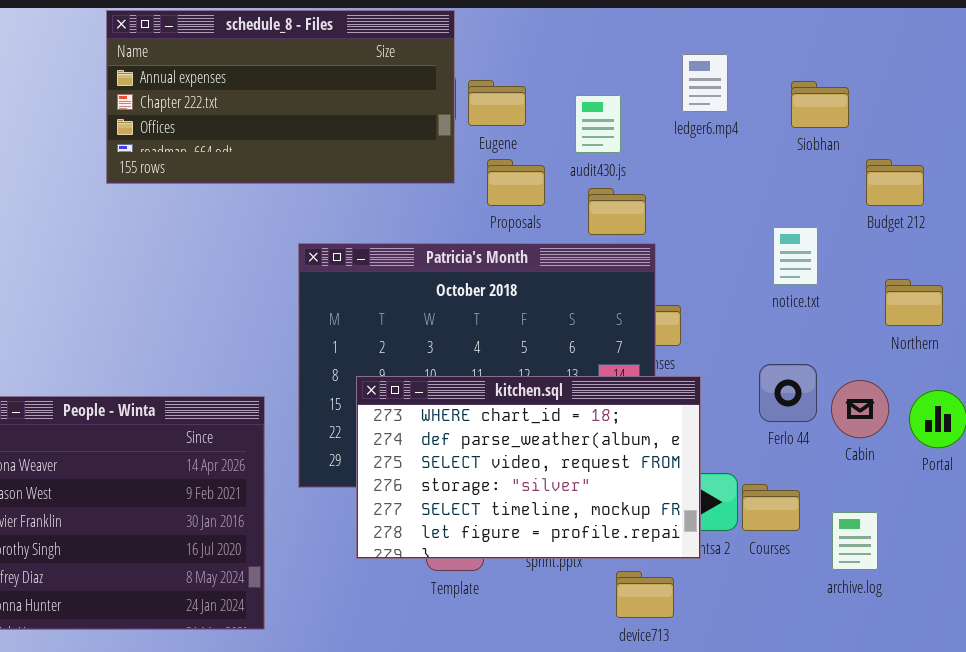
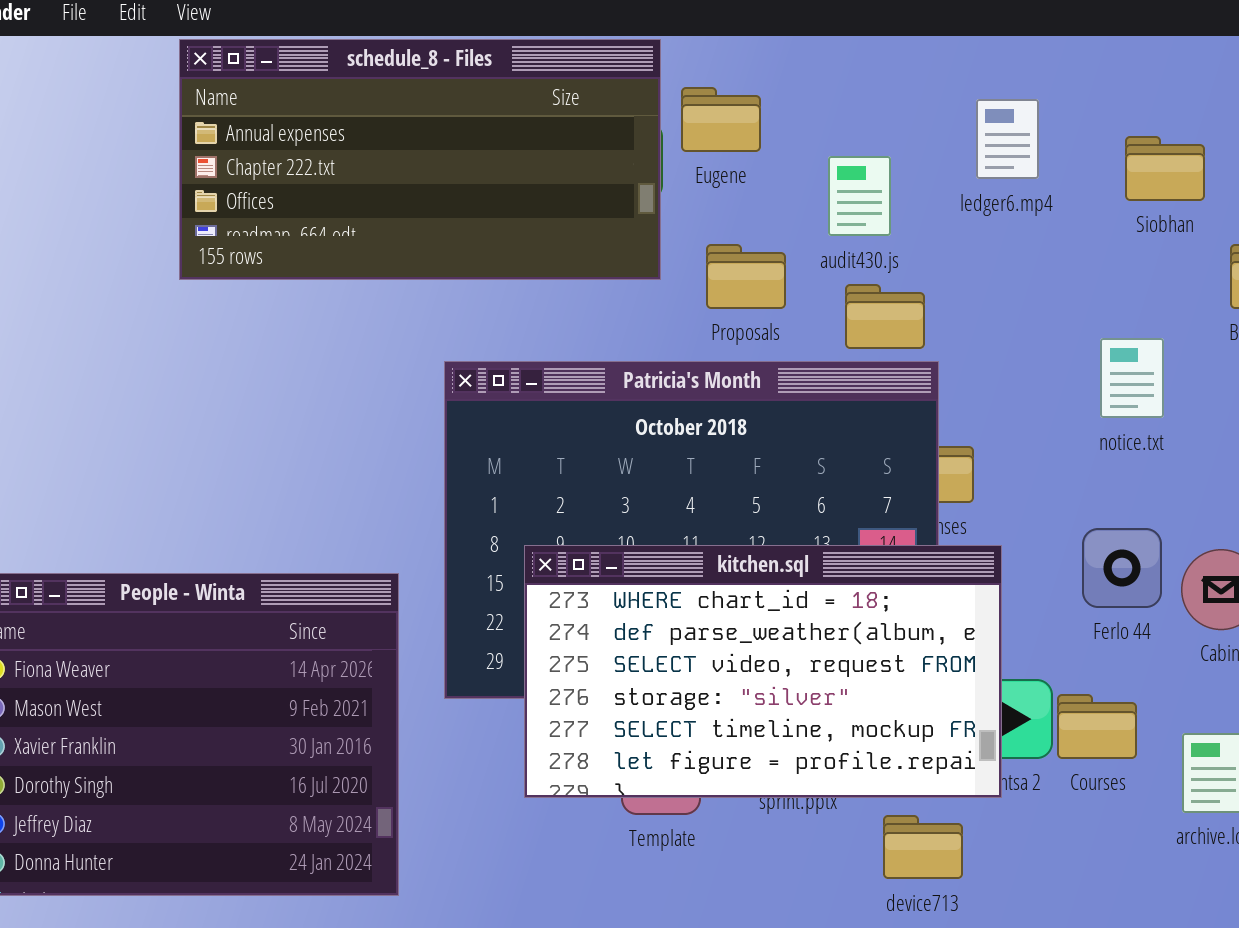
Eugene: [468,80,526,126] -> [681,87,761,152], moved

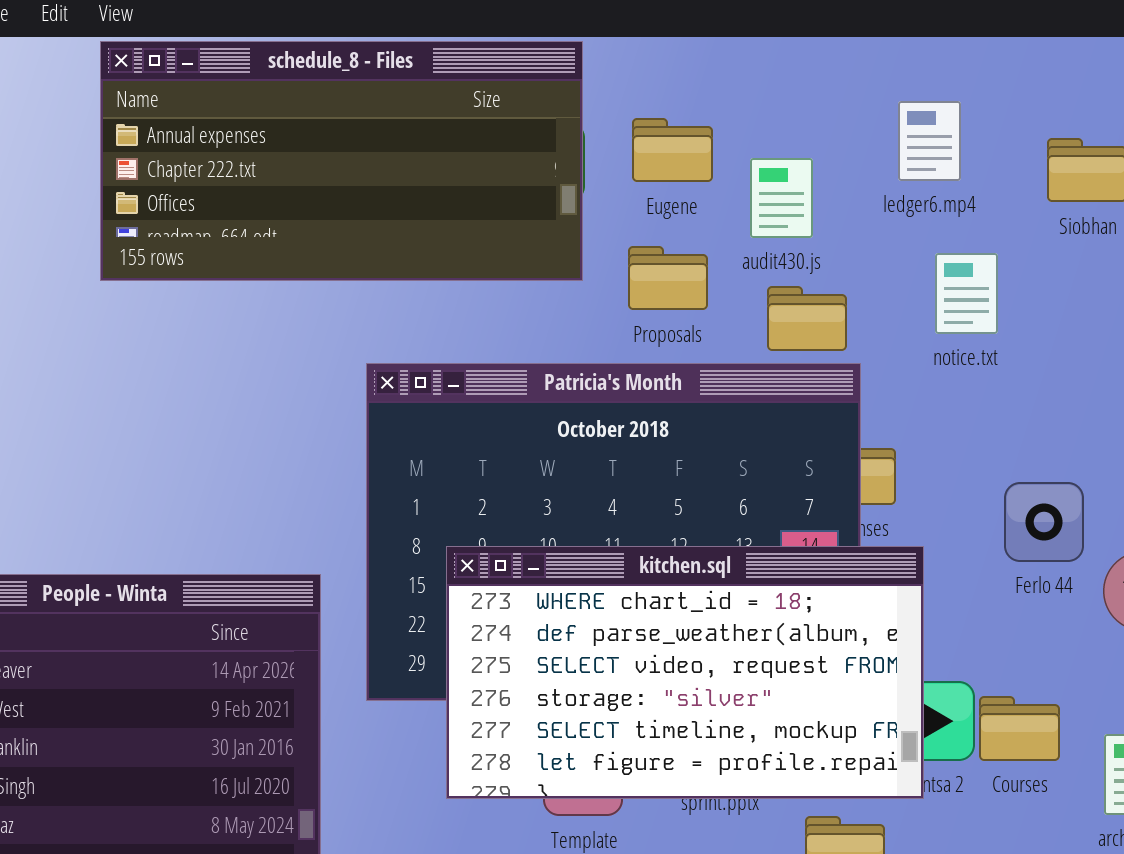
Eugene: [681,87,761,152] -> [632,118,713,182], moved
notice.txt: [1100,338,1164,418] -> [935,253,998,334], moved
Ferlo 44: [1082,528,1162,608] -> [1004,482,1084,562], moved

